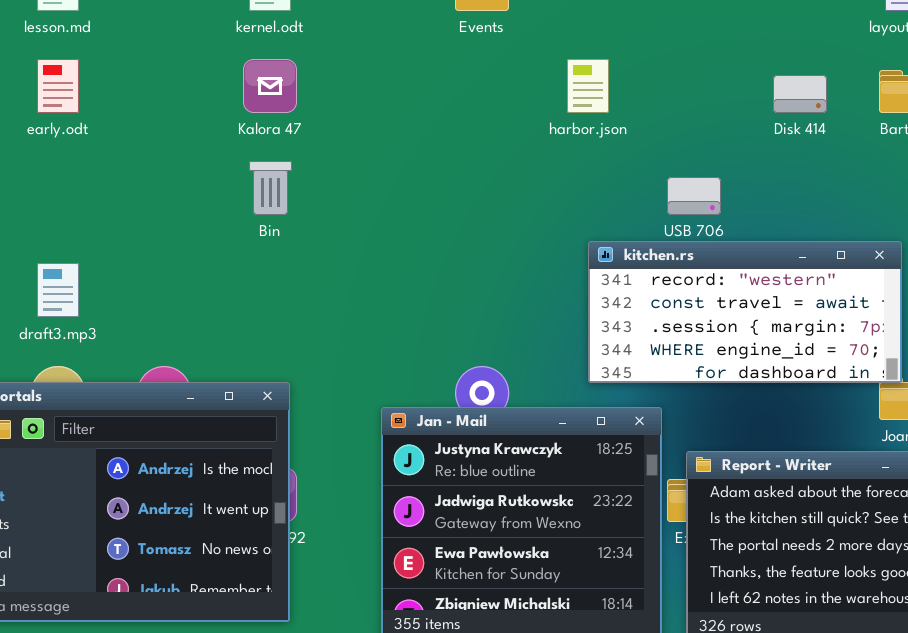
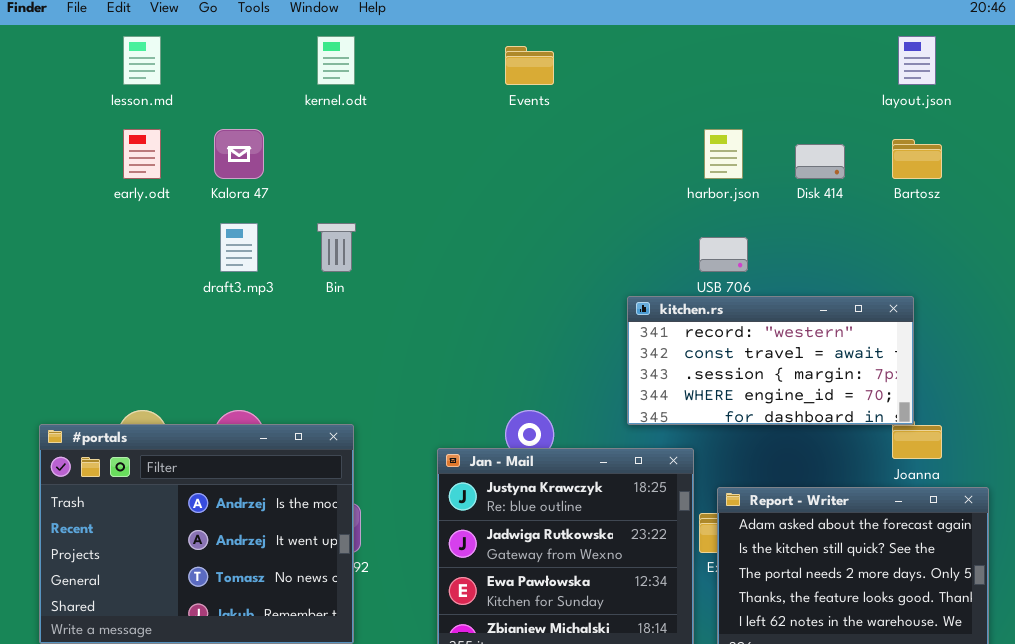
Kalora 47: [243,59,297,113] -> [214,129,264,179], moved
harbor.json: [567,59,609,113] -> [704,129,743,179], moved
draft3.mp3: [37,263,79,317] -> [220,223,258,272], moved

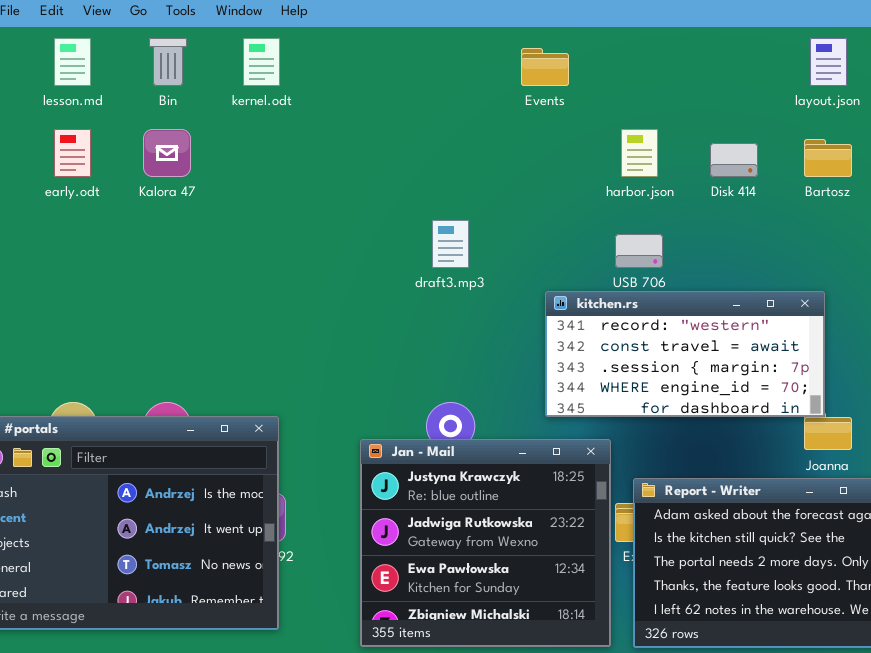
Events: [505,46,554,85] -> [521,48,569,86], moved
draft3.mp3: [220,223,258,272] -> [432,220,469,268], moved
Bin: [317,223,356,272] -> [149,38,187,86], moved

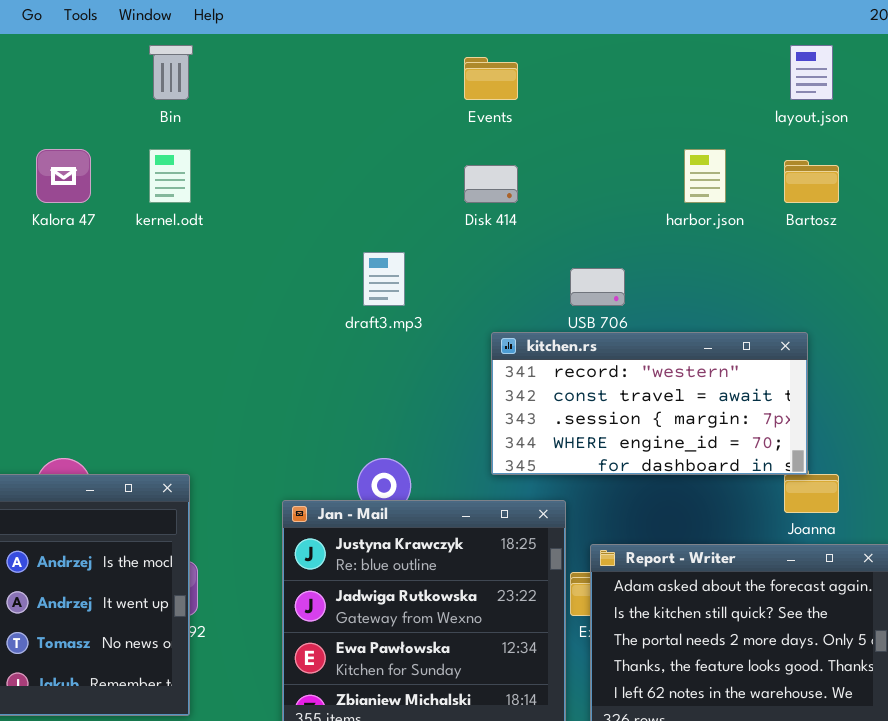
Bin: [149,38,187,86] -> [149,45,193,100], moved
kernel.odt: [243,38,280,86] -> [149,149,191,203], moved
harbor.json: [621,129,658,177] -> [684,149,726,203], moved
Disk 414: [710,143,758,177] -> [464,165,518,203], moved

